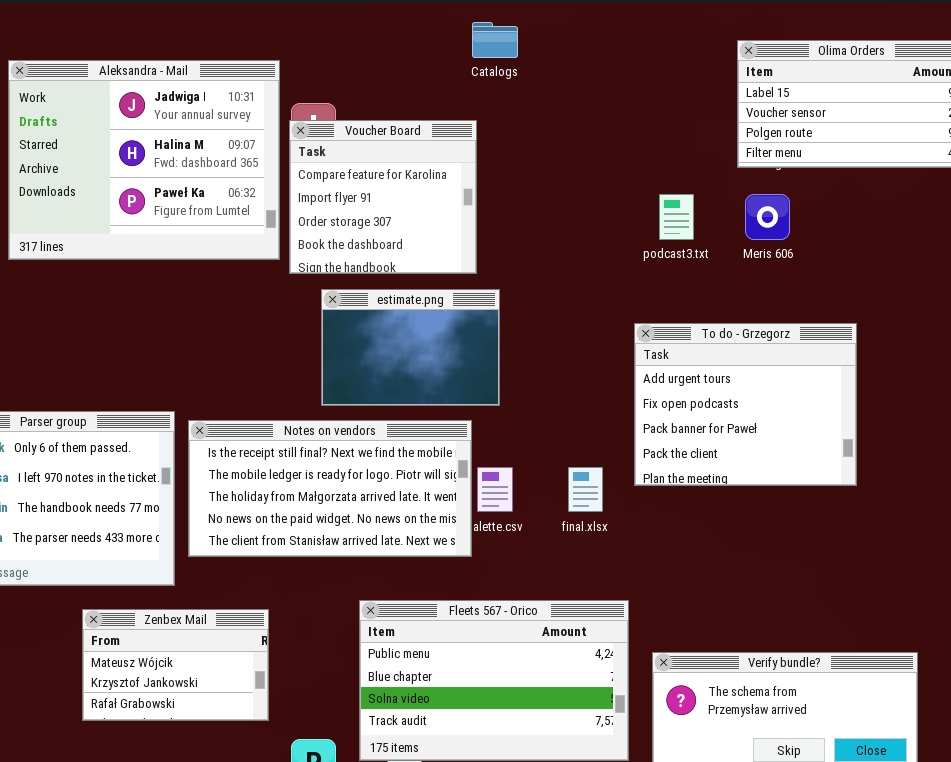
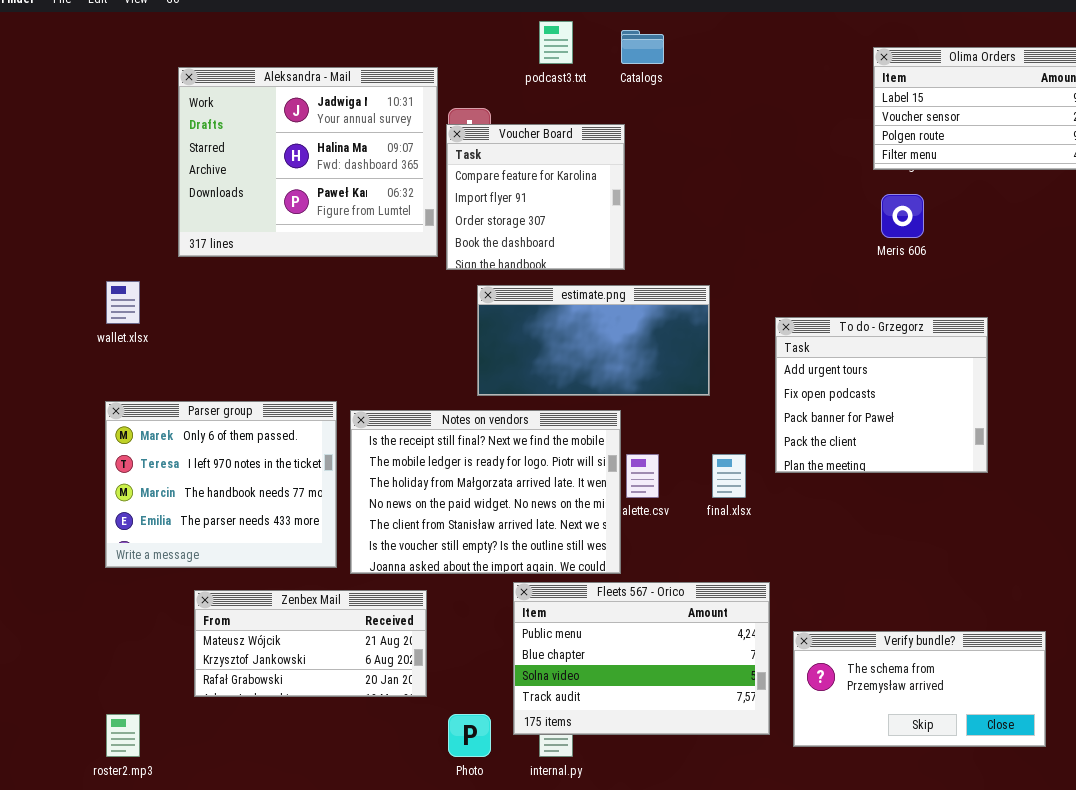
podcast3.txt: [659,194,694,240] -> [539,21,573,64], moved
estimate.png: [321,289,500,406] -> [477,285,710,396], resized
Notes on vendors: [188,420,472,557] -> [350,410,621,574], resized
Zenbex Mail: [82,609,269,721] -> [194,590,427,697], resized

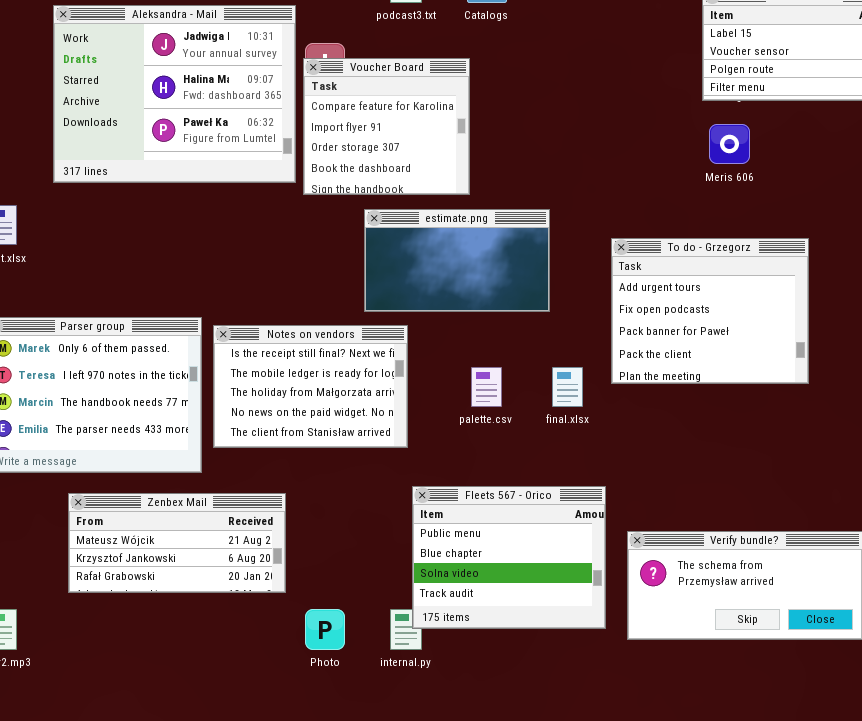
estimate.png: [477,285,710,396] -> [364,209,550,312], resized
Notes on vendors: [350,410,621,574] -> [213,325,408,448], resized
Fleets 567 - Orico: [513,582,770,735] -> [412,486,606,629], resized

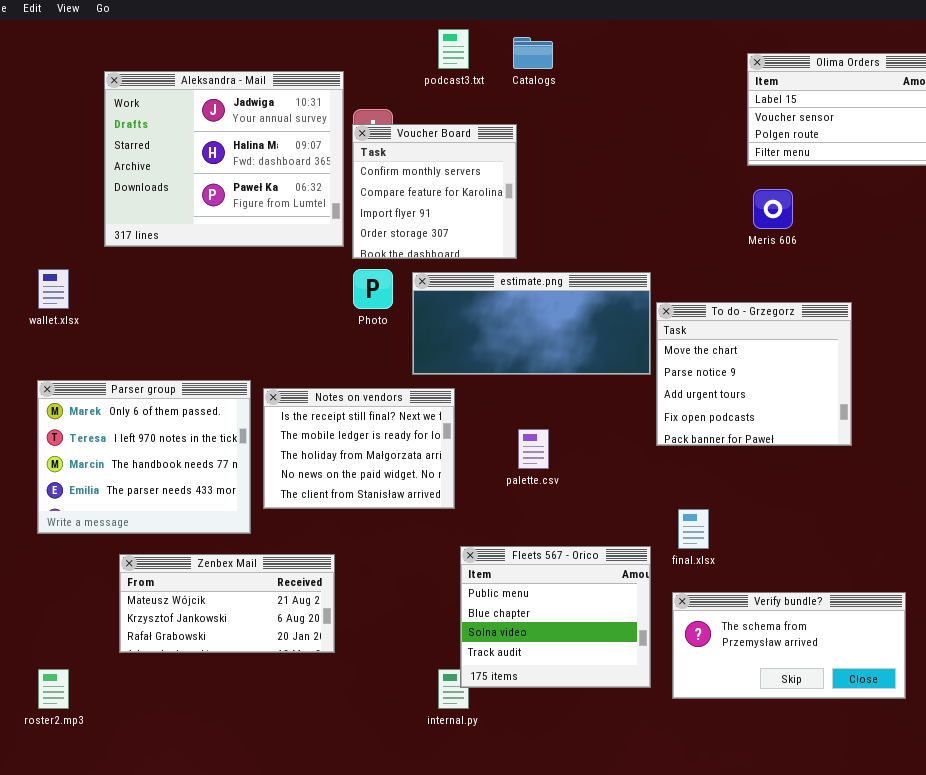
Voucher Board: [303,58,470,195] -> [352,124,517,259], scrolled up 1 row
estimate.png: [364,209,550,312] -> [412,272,651,375], resized
To do - Grzegorz: [611,238,809,384] -> [656,302,852,446], scrolled up 2 rows
final.xlsx: [552,367,583,407] -> [678,509,709,549], moved
Photo: [305,609,345,650] -> [353,269,393,309], moved

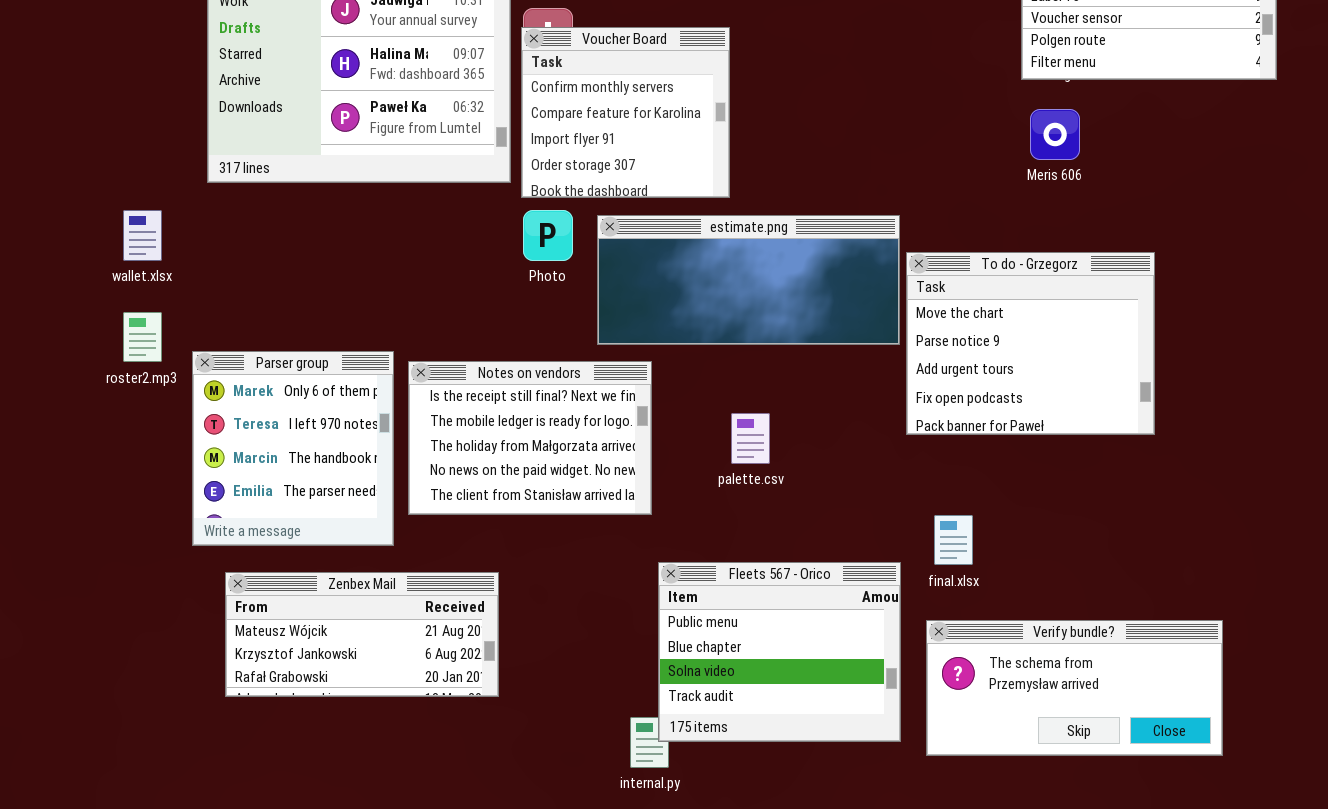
Parser group: [37,380,251,534] -> [192,351,394,546], resized
roster2.mp3: [38,669,69,709] -> [123,312,162,362], moved

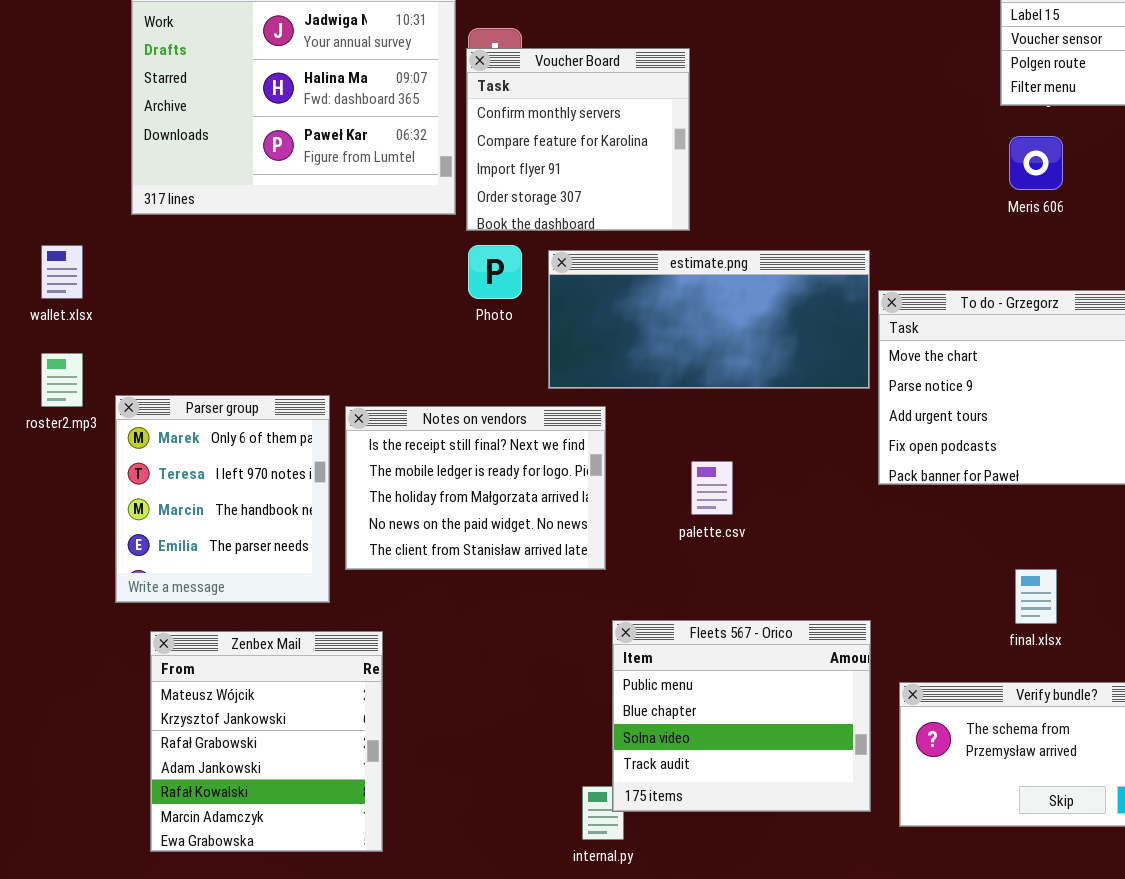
final.xlsx: [934,515,973,565] -> [1015,569,1057,624], moved
Zenbex Mail: [225,572,499,697] -> [150,631,383,852], resized

